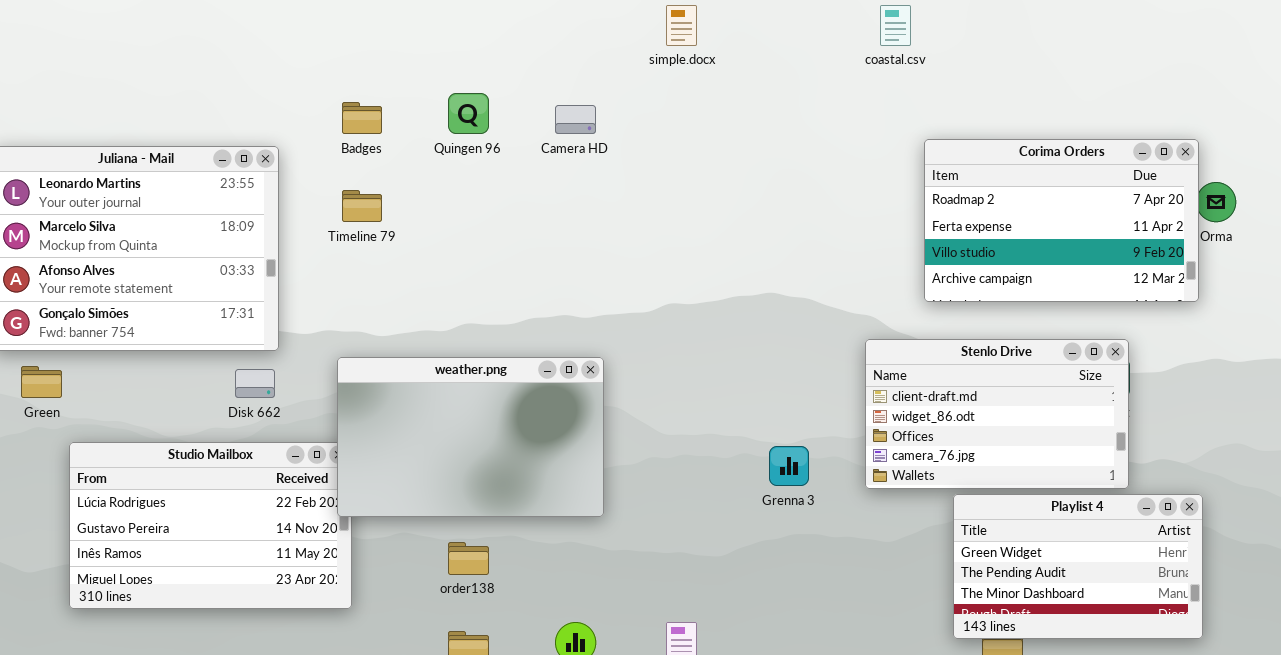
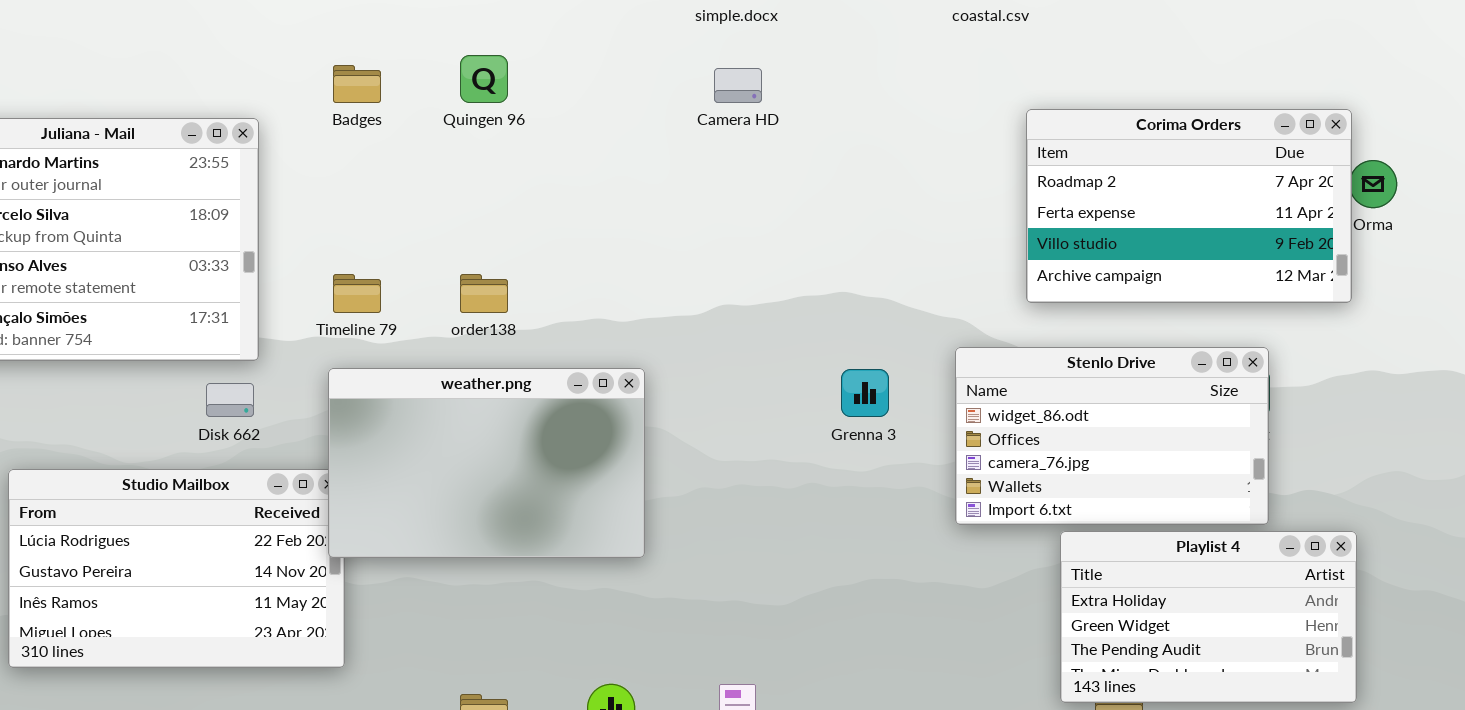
Camera HD: [555,105,596,134] -> [714,68,762,103], moved
Timeline 79: [342,190,382,222] -> [333,274,381,313], moved
Stenlo Drive: [865,339,1129,489] -> [955,347,1269,525], scrolled down 1 row
Grenna 3: [769,446,809,486] -> [841,369,889,417], moved
Playlist 4: [953,494,1203,639] -> [1060,531,1357,703], scrolled up 1 row
order138: [448,542,489,575] -> [460,274,508,313], moved

